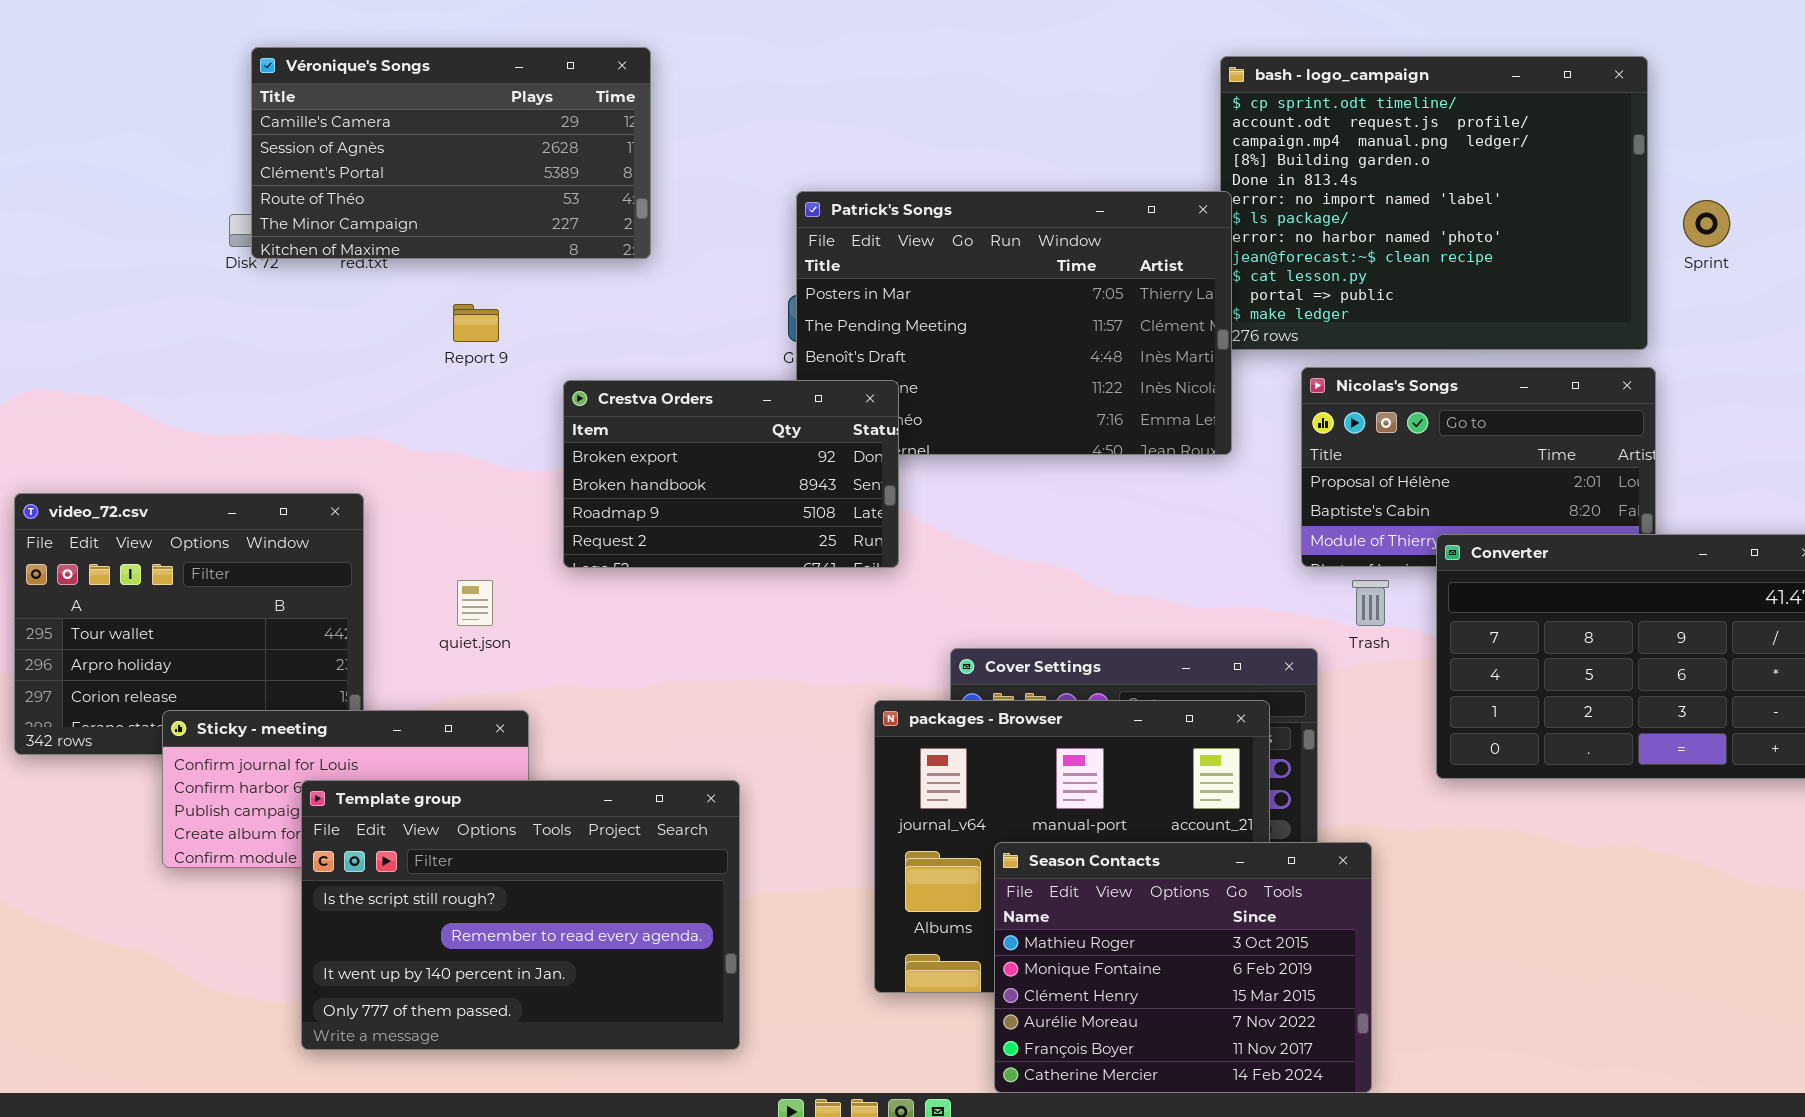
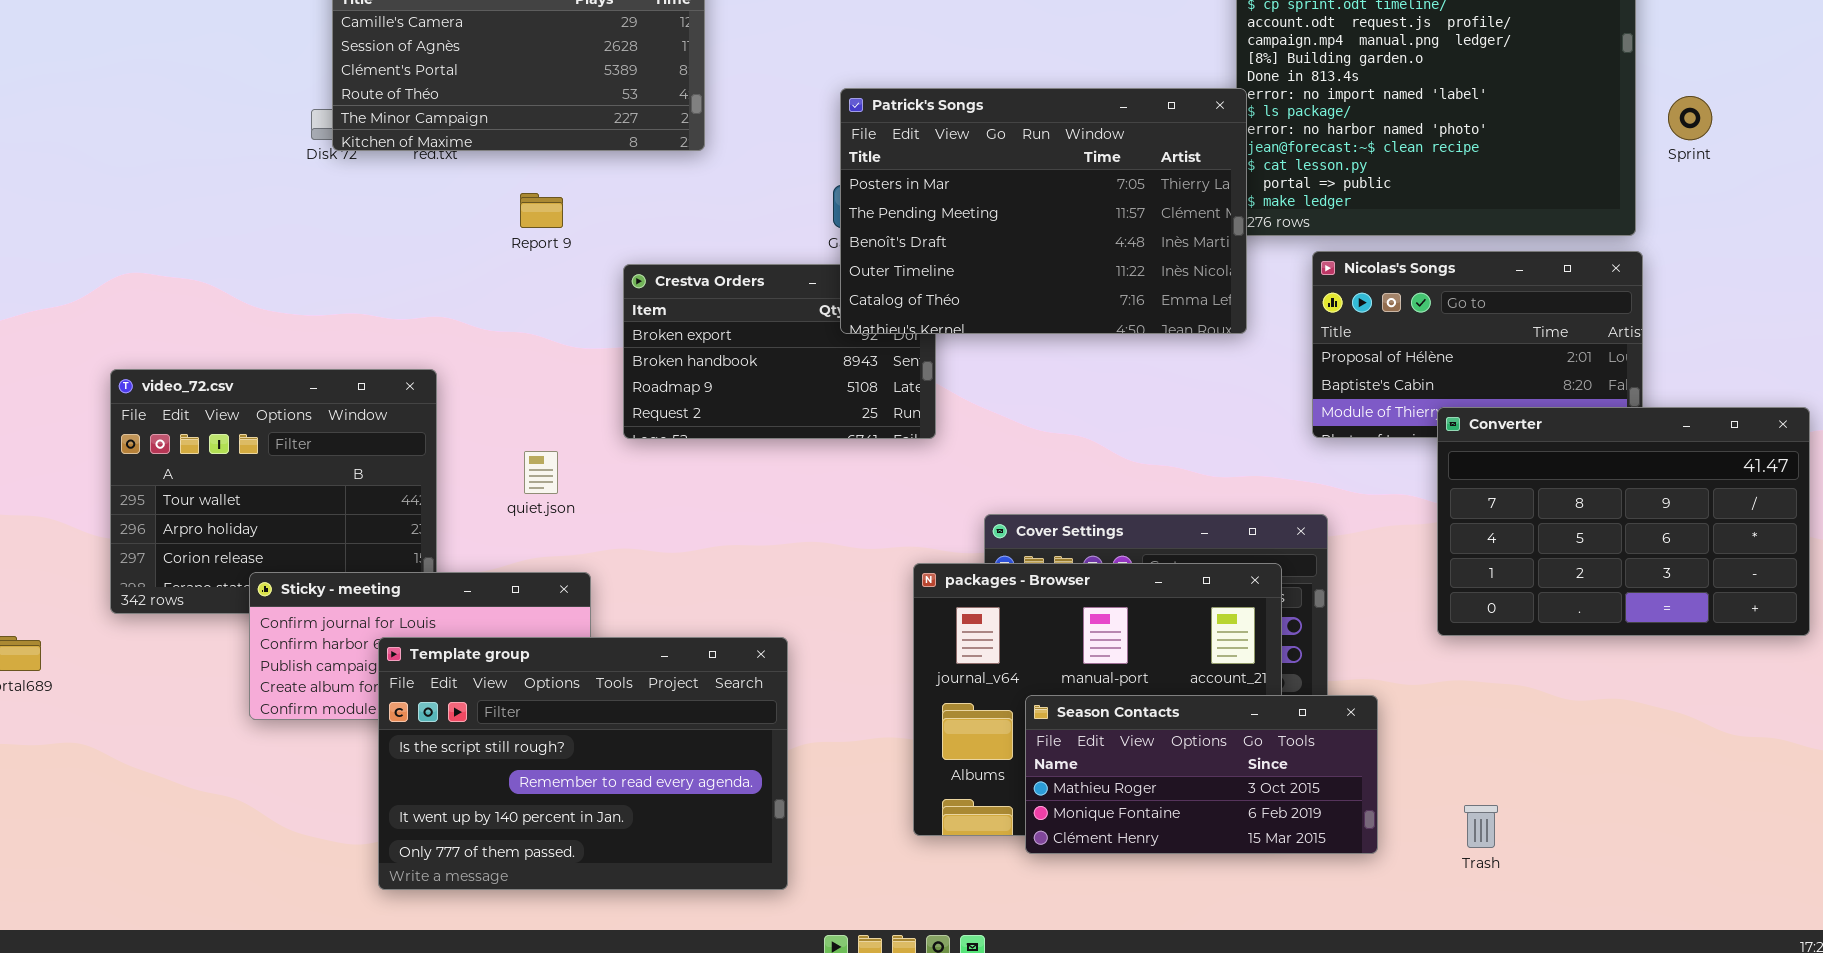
Patrick's Songs: [796,191,1232,455] -> [840,88,1247,334], raised
Trash: [1352,580,1389,626] -> [1464,805,1498,848], moved
Season Contacts: [994,842,1372,1093] -> [1025,695,1378,854], resized

